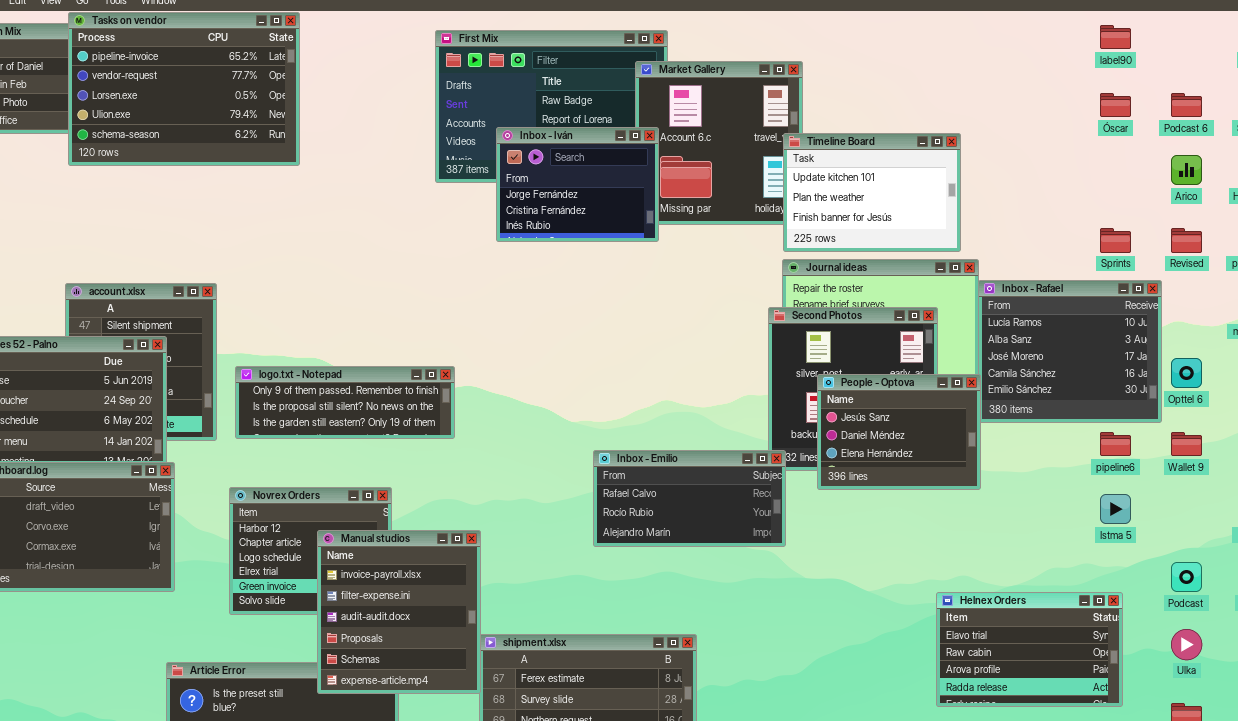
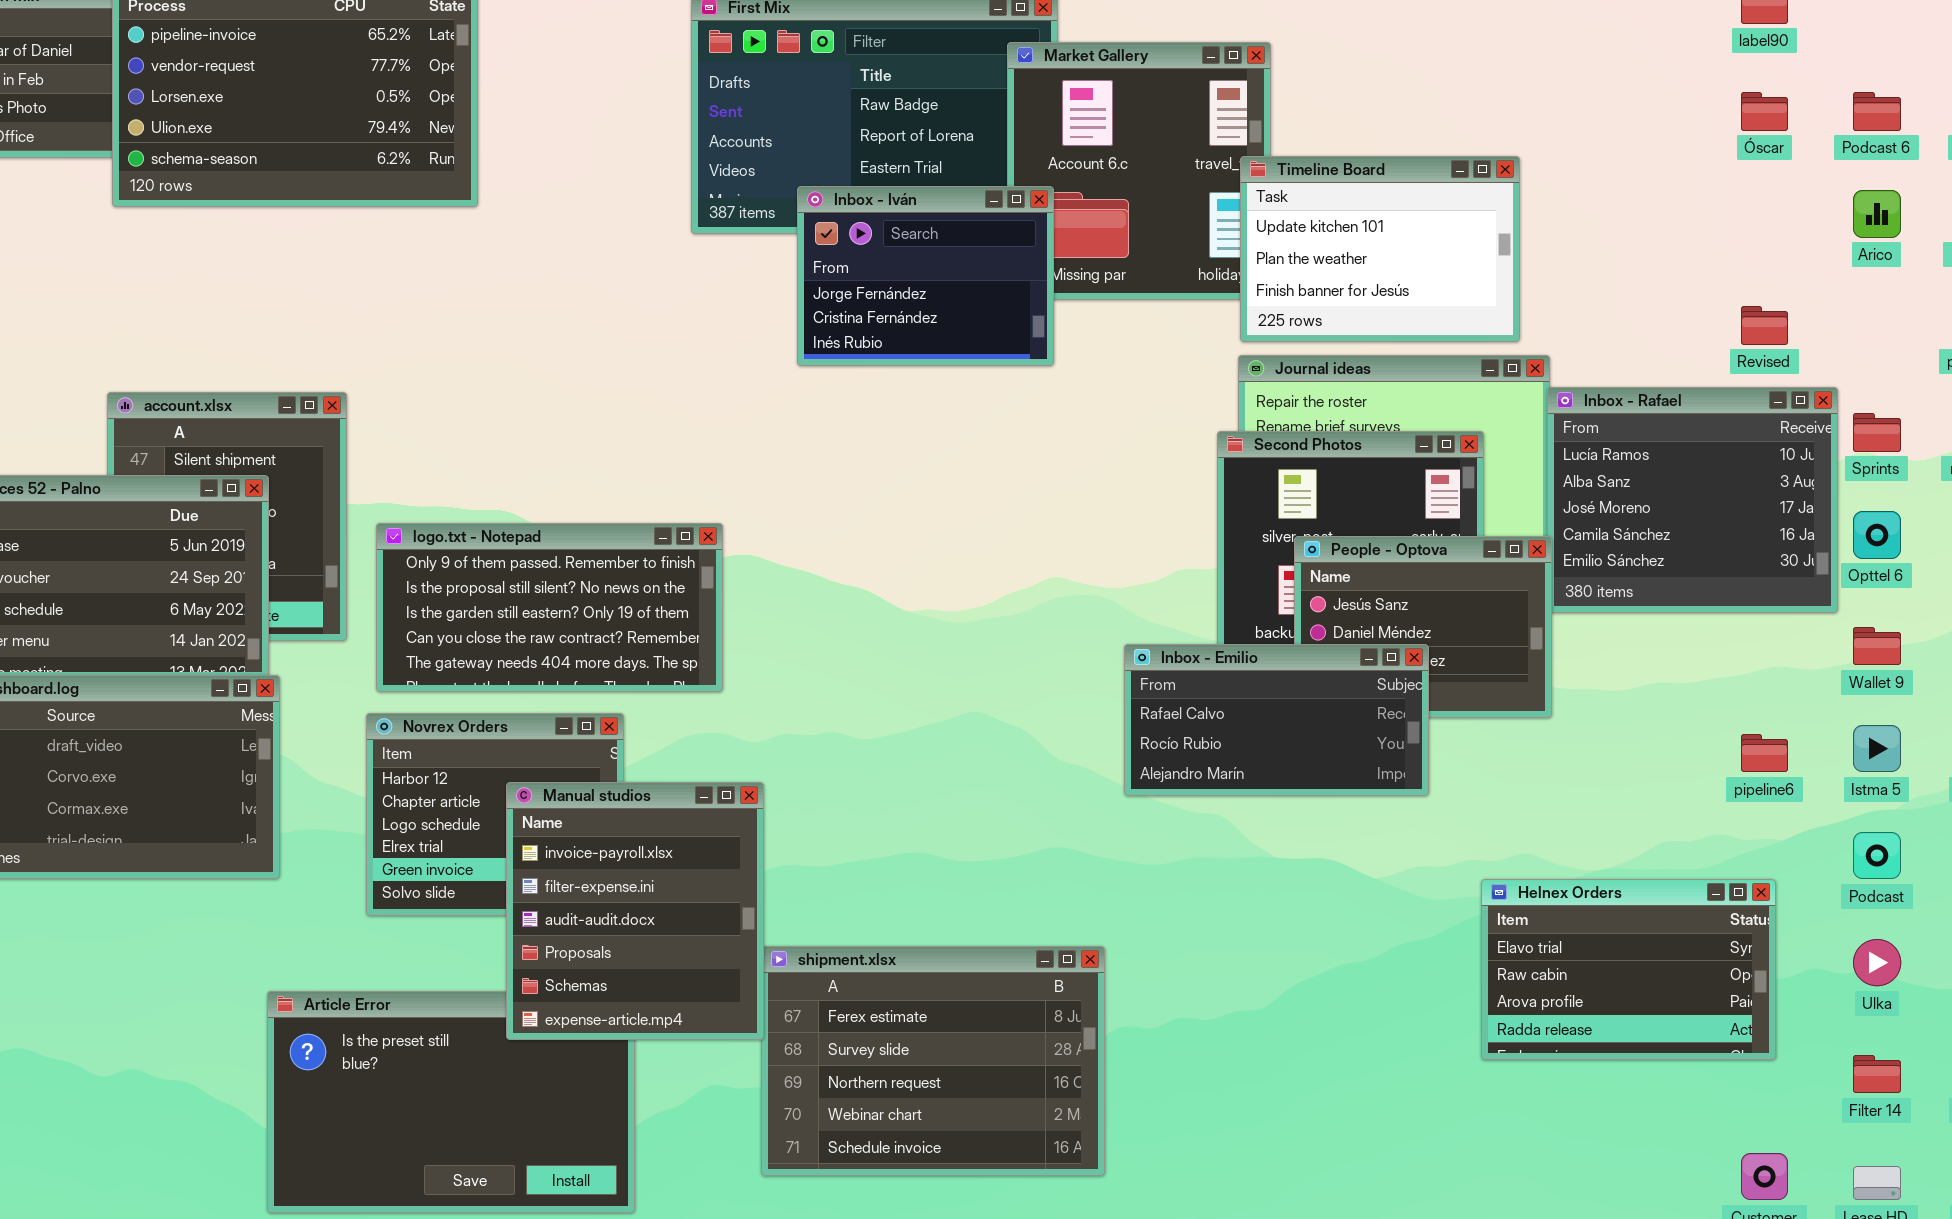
Inbox - Iván: [496,127,659,242] -> [797,186,1054,366], moved
Sprints: [1100,228,1131,253] -> [1853,413,1901,452], moved
Revised: [1171,228,1202,253] -> [1741,306,1788,345], moved
logo.txt - Notepad: [235,366,455,439] -> [376,523,723,692], resized
pipeline6: [1100,432,1131,456] -> [1741,734,1788,772], moved
Inbox - Emilio: [593,450,786,547] -> [1124,644,1429,796], moved
Istma 5: [1100,494,1131,524] -> [1853,725,1901,772], moved

